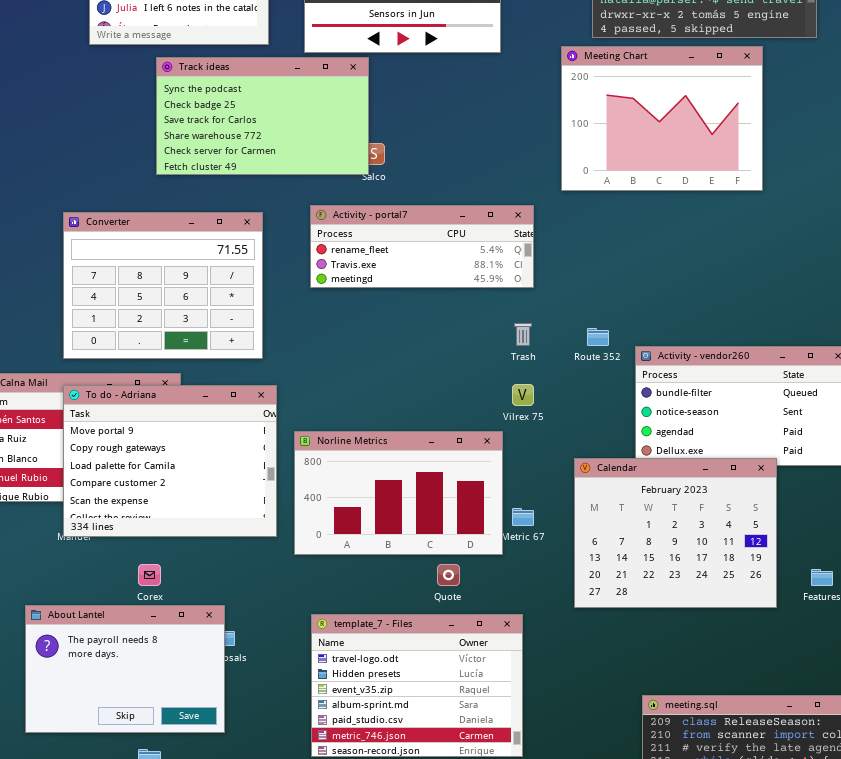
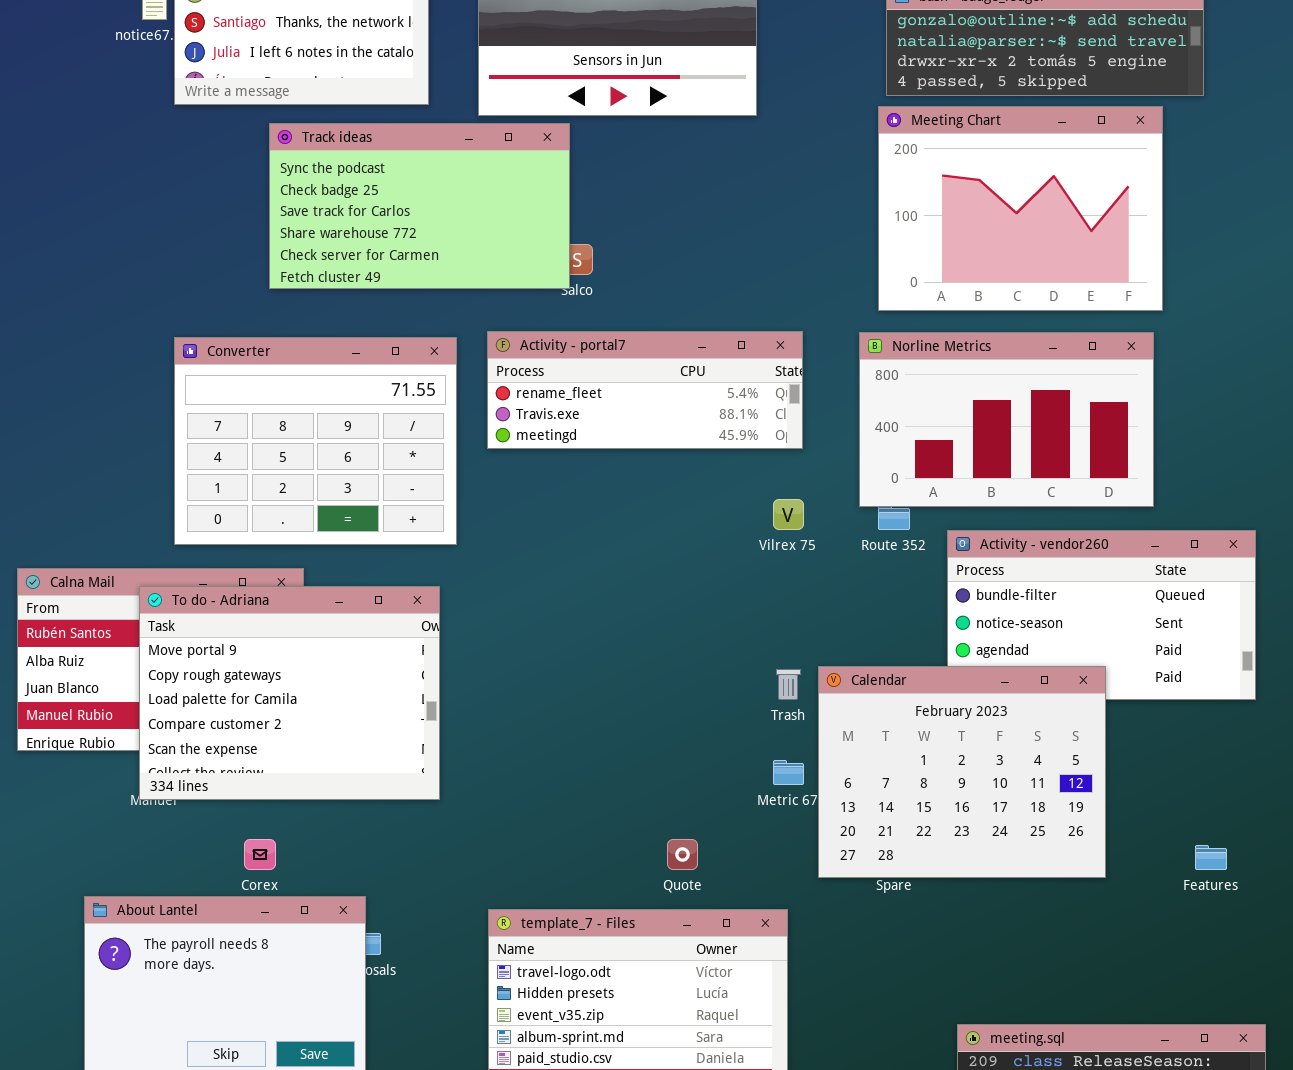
Meeting Chart: [561,46,763,191] -> [878,106,1163,311], moved
Converter: [63,212,263,359] -> [174,337,457,545], moved
Trash: [514,323,532,346] -> [776,669,801,700], moved
Vilrex 75: [512,384,534,406] -> [773,499,804,530], moved
Norline Metrics: [294,431,503,555] -> [859,332,1154,507], moved
Calendar: [574,458,777,608] -> [818,666,1106,878], moved

